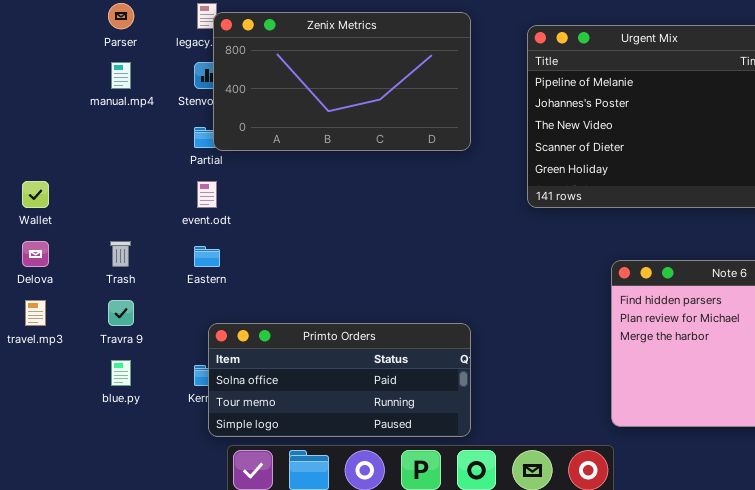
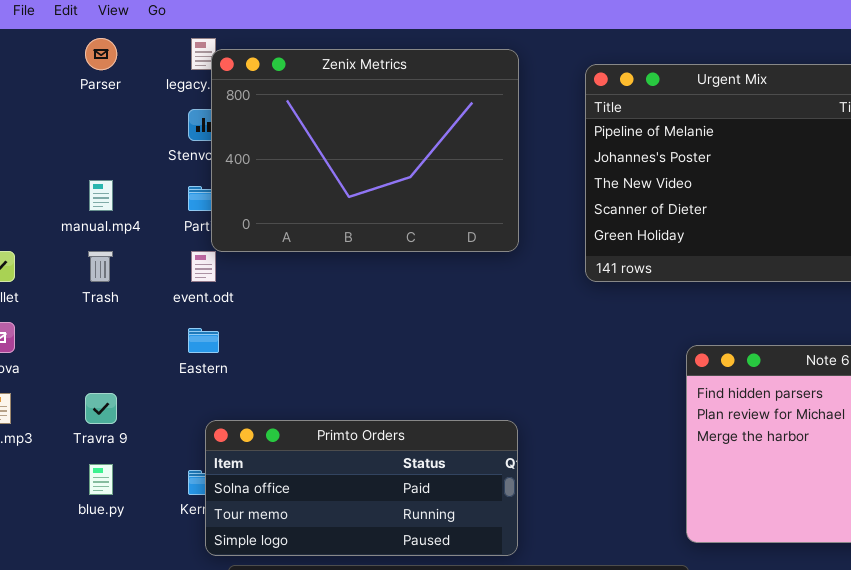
Zenix Metrics: [213,12,471,151] -> [211,49,519,252], resized
manual.mp4: [111,62,131,89] -> [89,180,113,211], moved
Trash: [110,241,131,267] -> [88,251,113,282], moved

